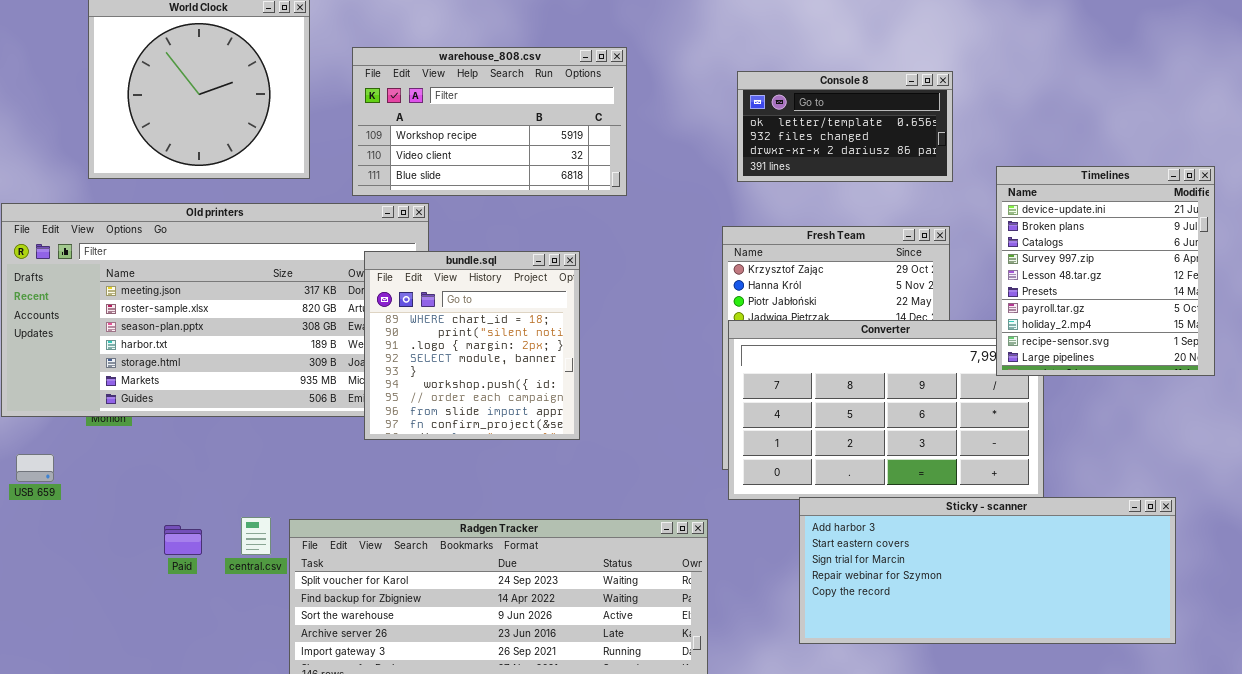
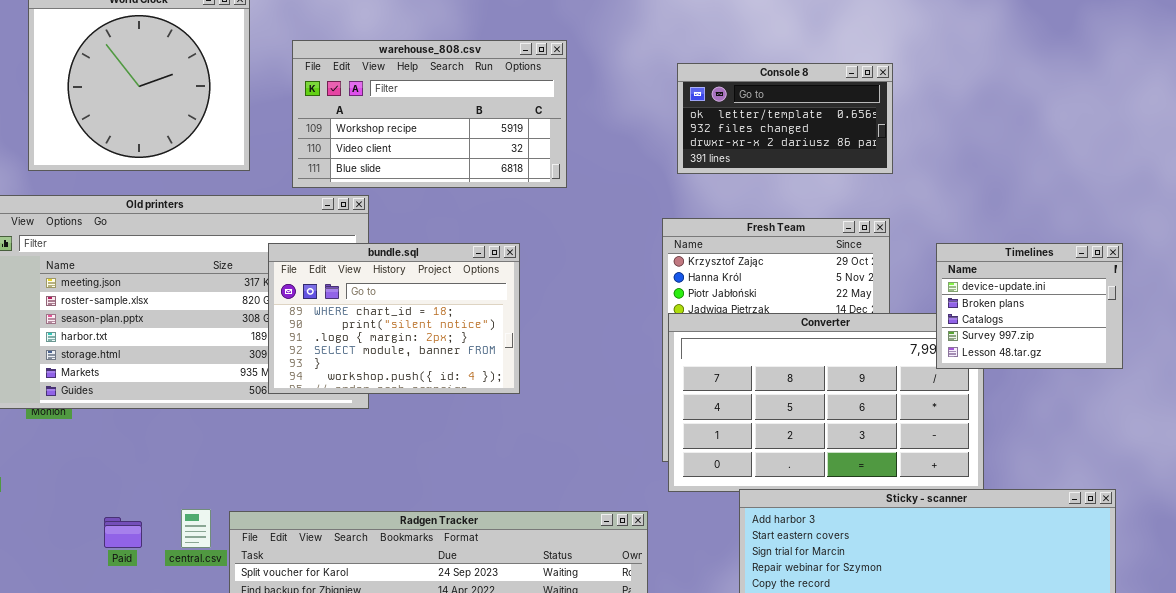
Timelines: [996,166,1215,376] -> [936,243,1123,369], resized
bundle.sql: [364,251,580,440] -> [268,243,520,394], resized

